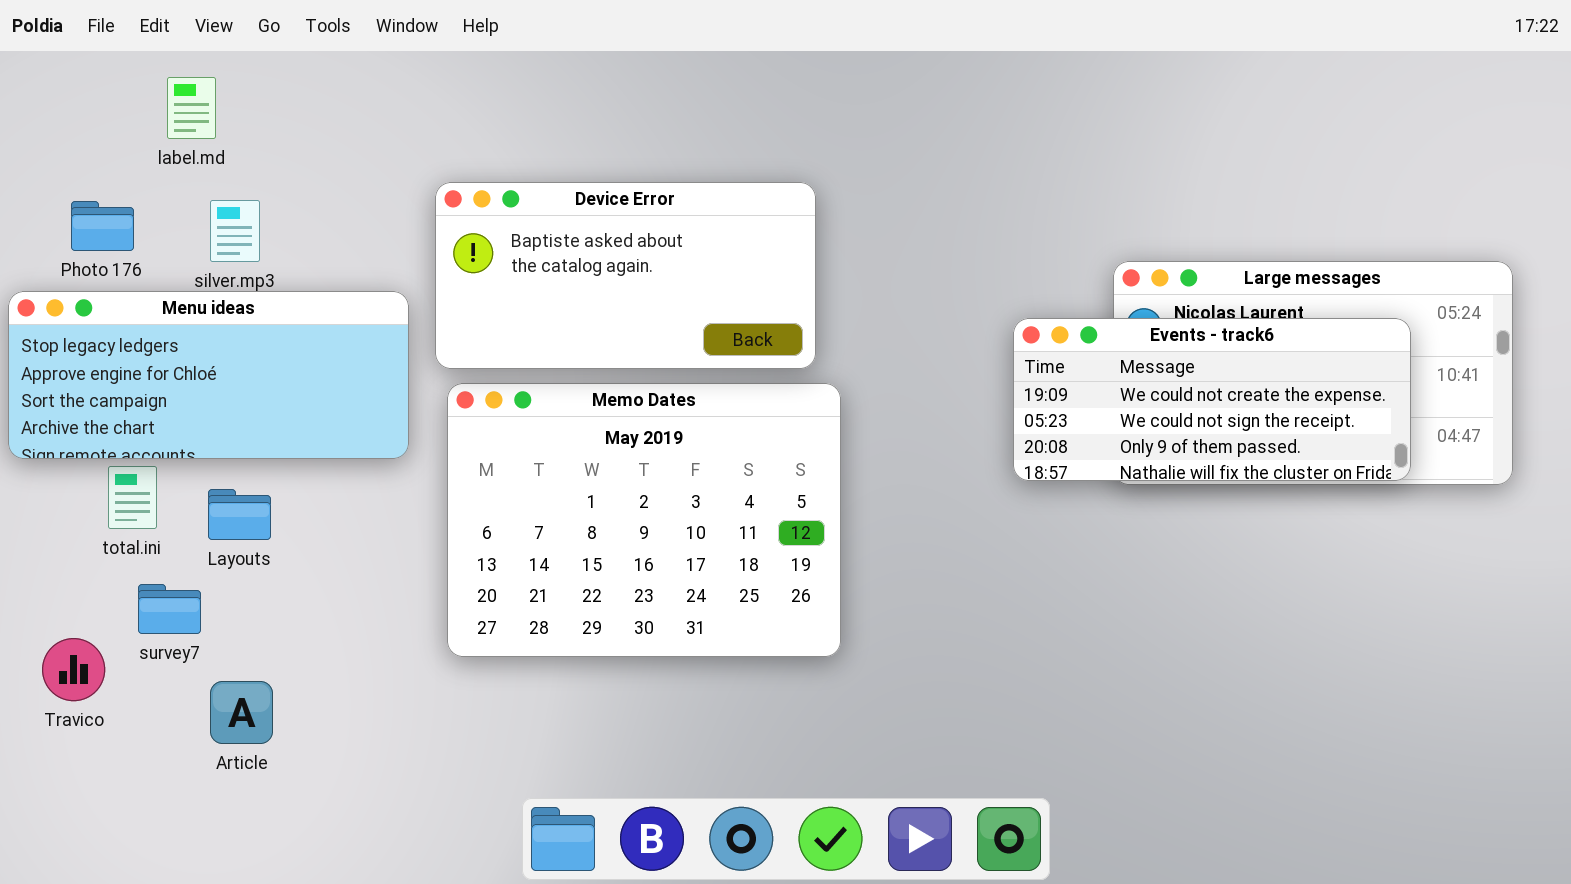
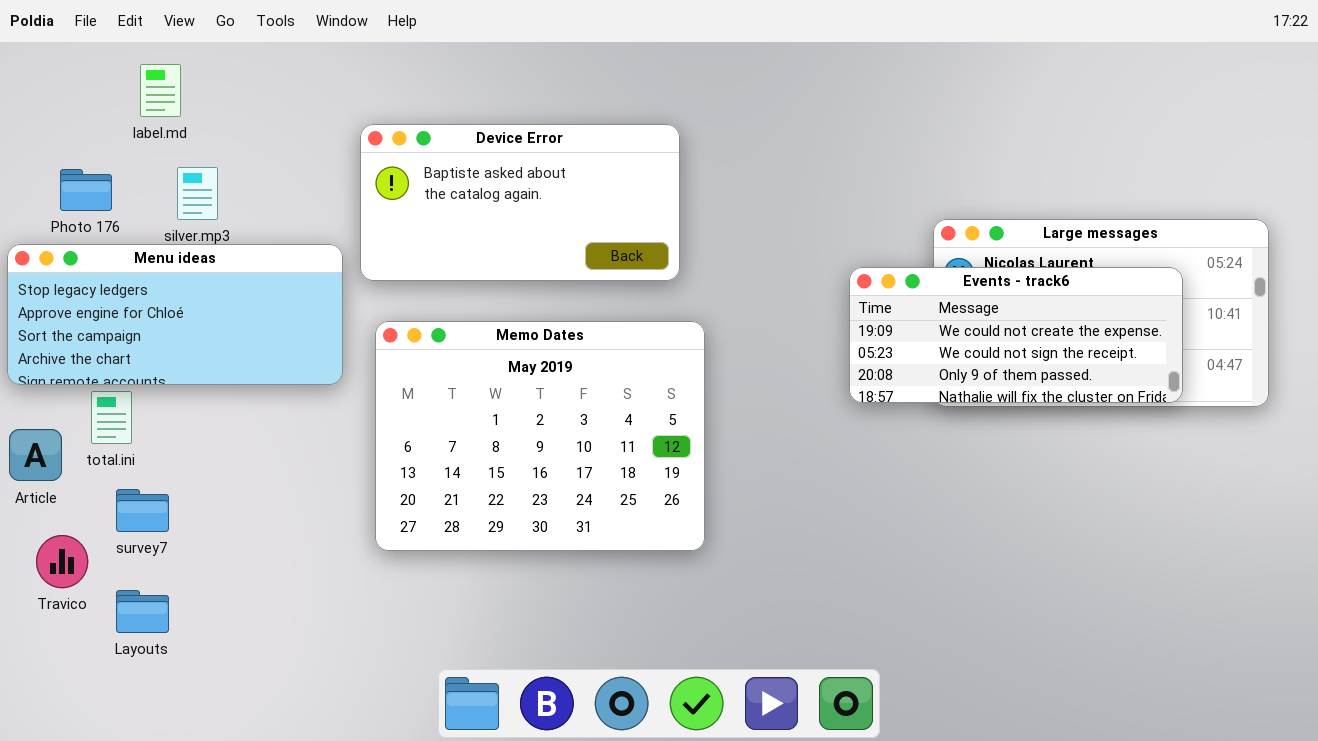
Device Error: [435,182,816,369] -> [360,124,680,281], moved
Layouts: [208,489,271,540] -> [116,590,169,633], moved
Article: [210,681,273,744] -> [9,429,62,481], moved

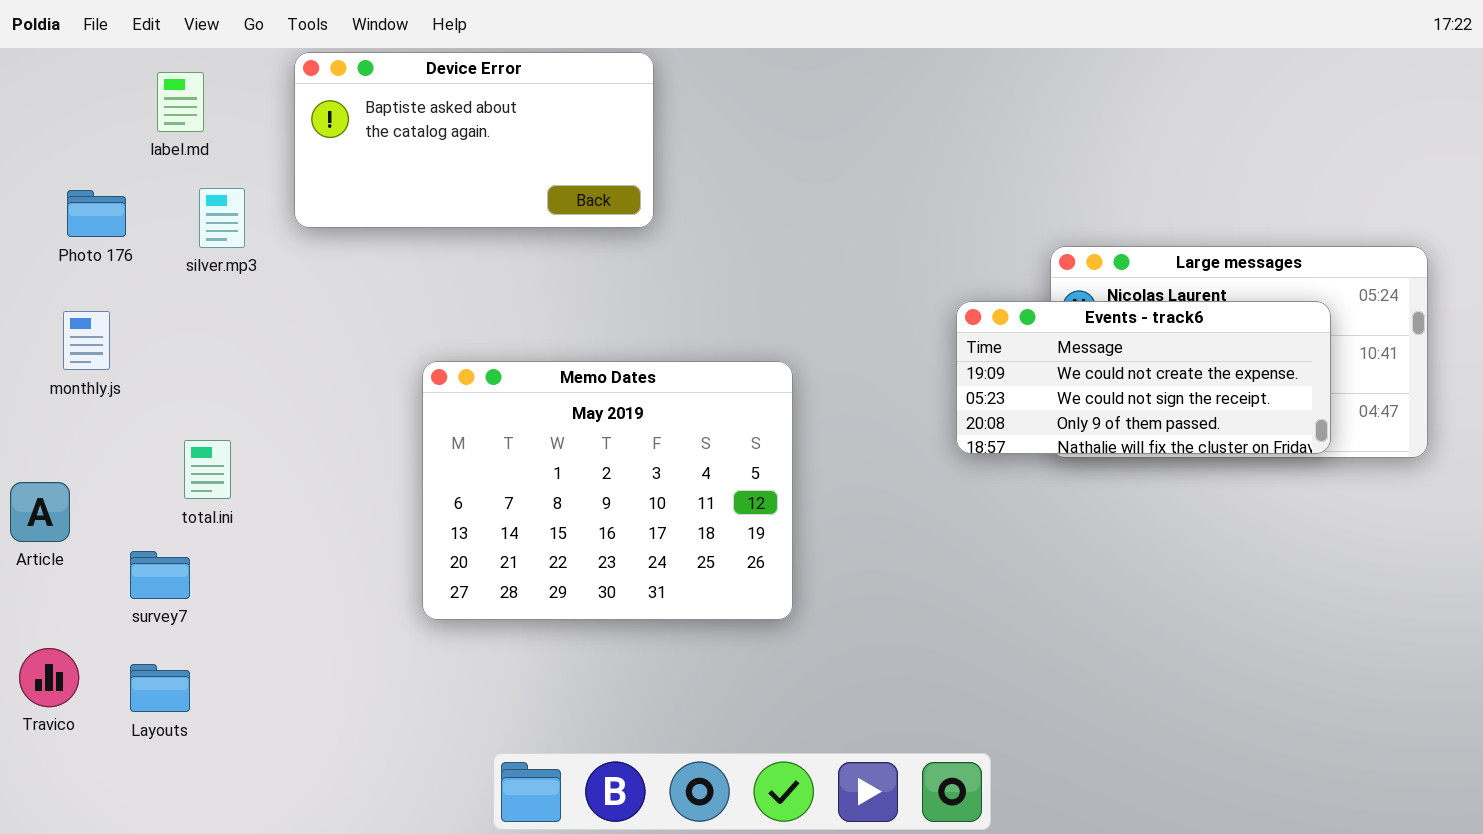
Device Error: [360,124,680,281] -> [294,52,654,228], moved
Menu ideas: [7,244,343,385] -> none, closed
total.ini: [91,391,132,444] -> [184,440,231,499], moved
Travico: [36,535,88,588] -> [19,648,79,707], moved

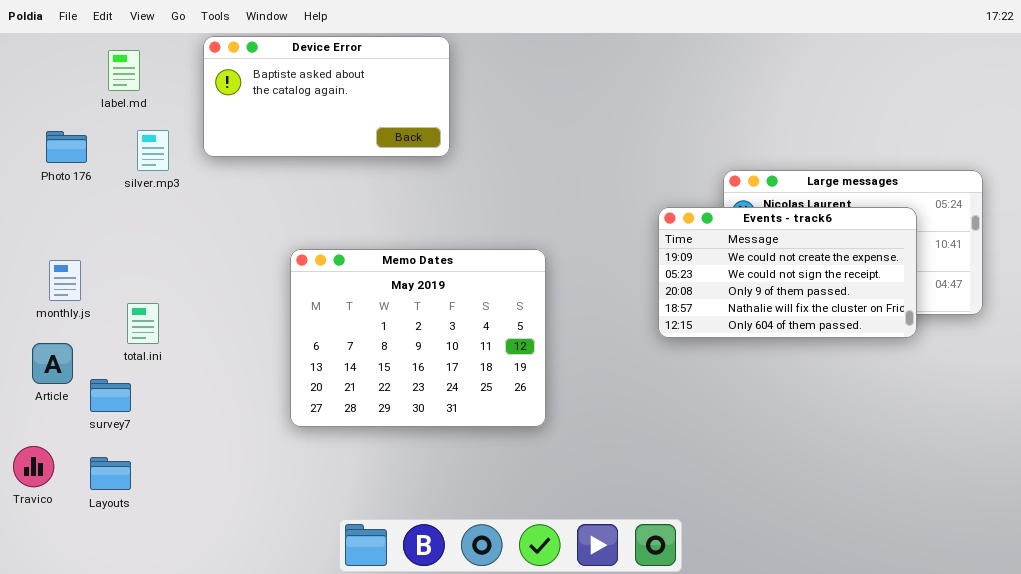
Events - track6: [956,301,1331,454] -> [658,207,917,338], resized
monthly.js: [63,311,110,370] -> [49,260,81,301], moved
Article: [10,482,70,542] -> [32,343,73,384], moved

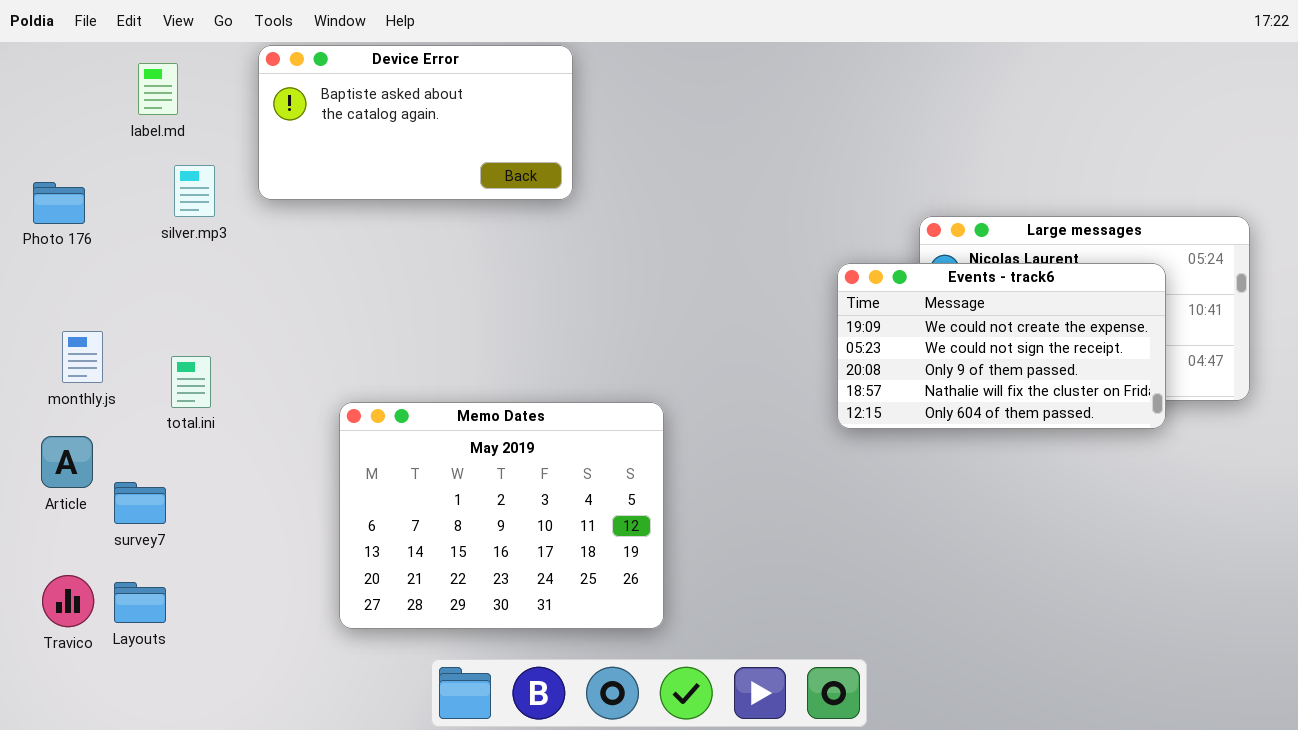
Photo 176: [46,131,87,163] -> [33,182,85,224], moved
Memo Dates: [290,249,546,427] -> [339,402,664,629], moved
total.ini: [127,303,159,344] -> [171,356,211,408], moved
Travico: [13,446,54,487] -> [42,575,94,627], moved

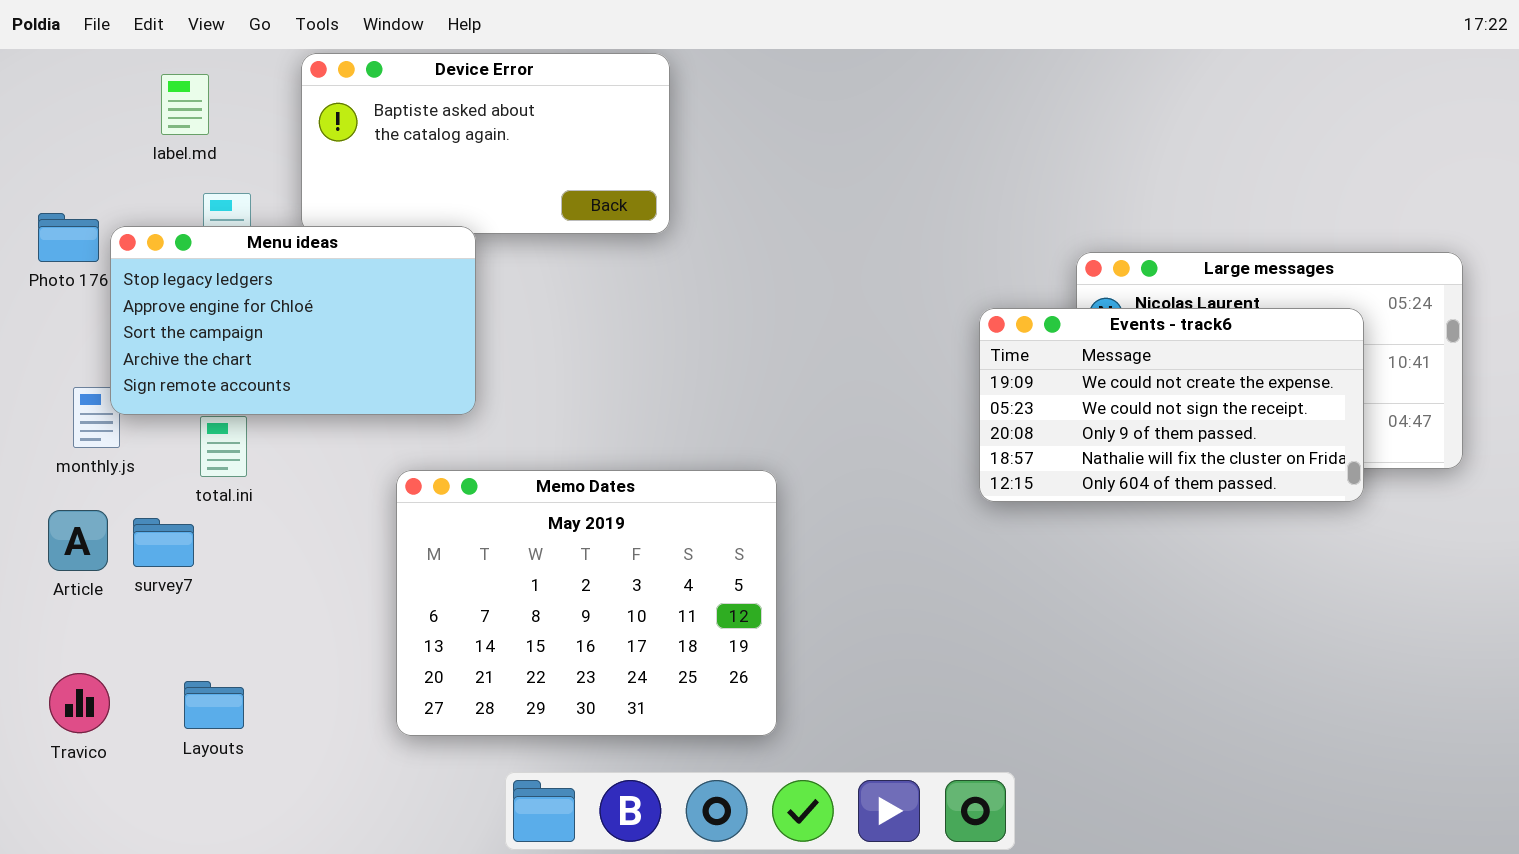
Menu ideas: none -> [110,226,476,415], opened
survey7: [114,482,166,524] -> [133,518,194,567], moved
Layouts: [114,582,166,623] -> [184,681,244,729], moved

